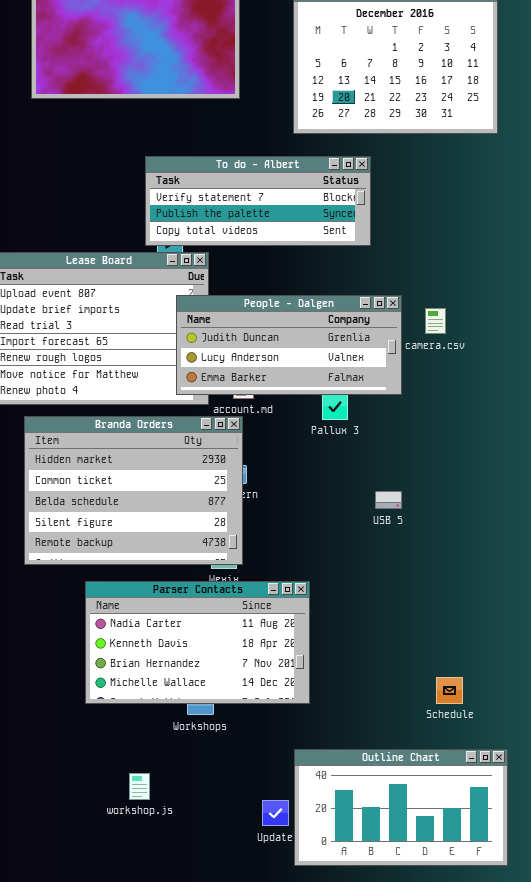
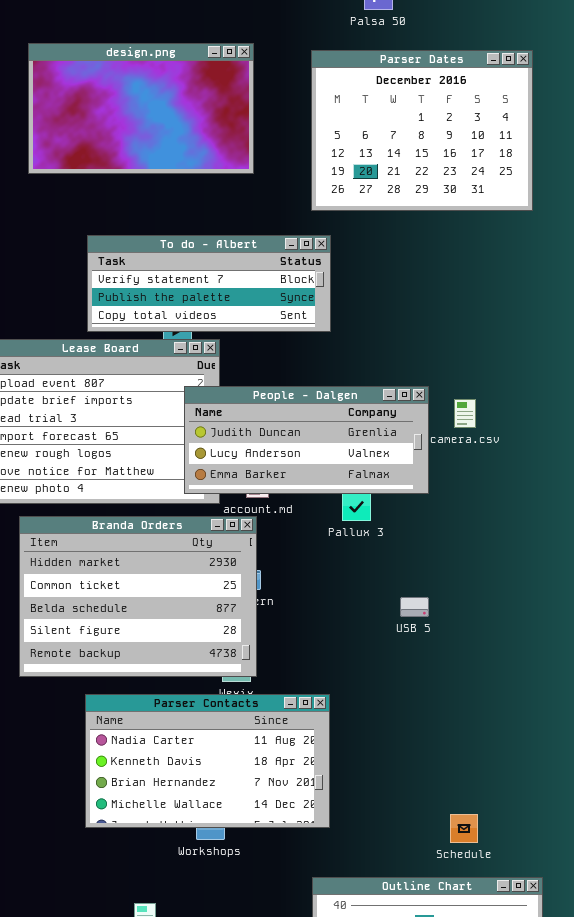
To do - Albert: [145,156,371,246] -> [87,235,331,332], moved
Schedule: [436,677,463,704] -> [450,814,478,843], moved

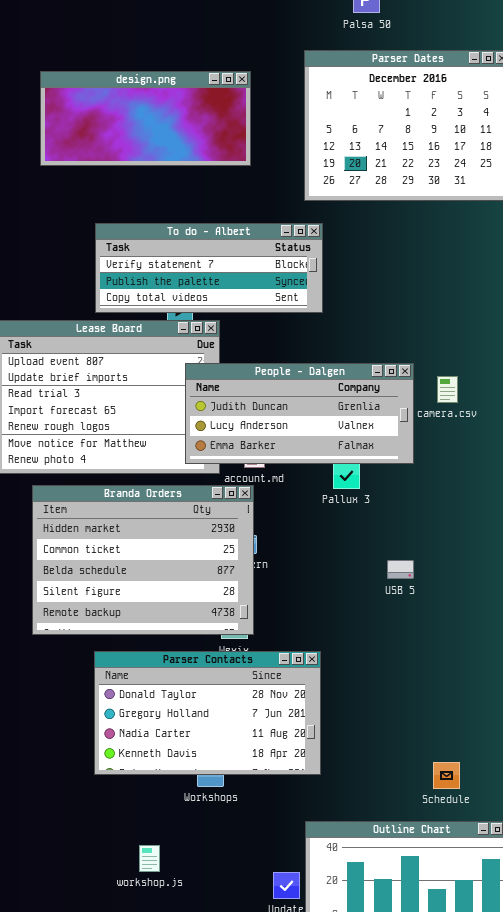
design.png: [28,43,254,174] -> [40,71,251,166], resized
Parser Contacts: [85,694,330,828] -> [94,651,321,775], scrolled up 2 rows

